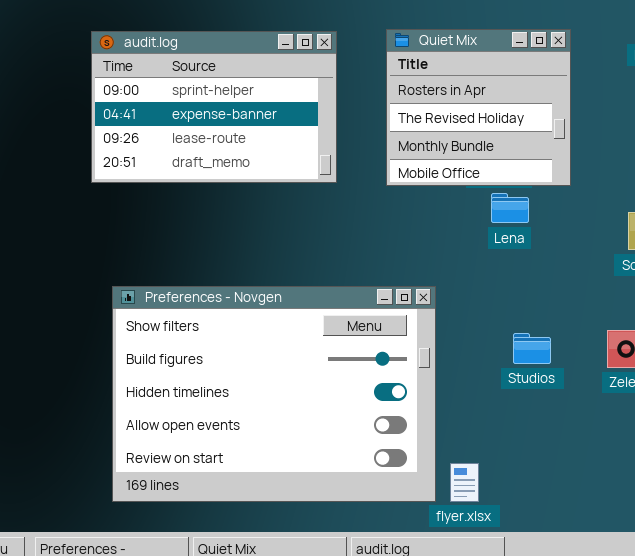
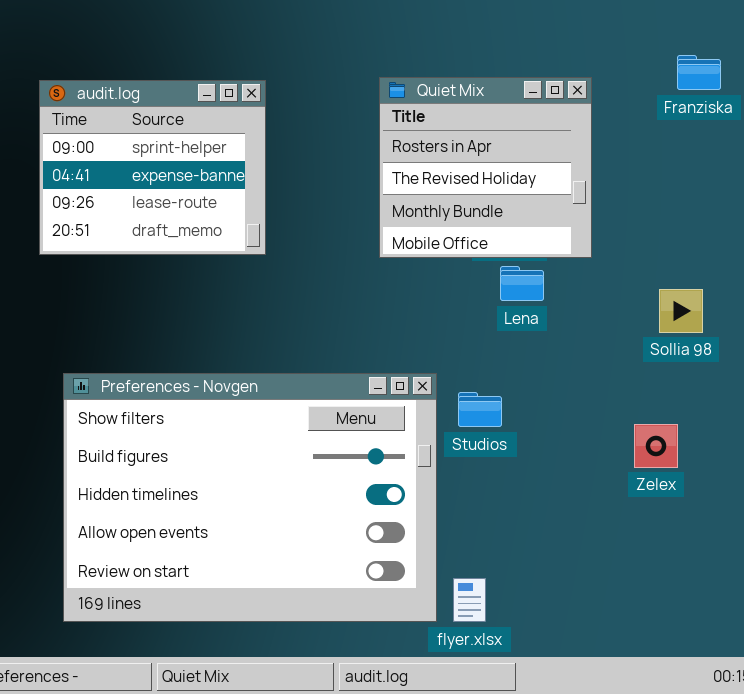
audit.log: [91,31,337,183] -> [39,80,266,255], resized
Studios: [513,333,551,364] -> [458,392,502,427], moved

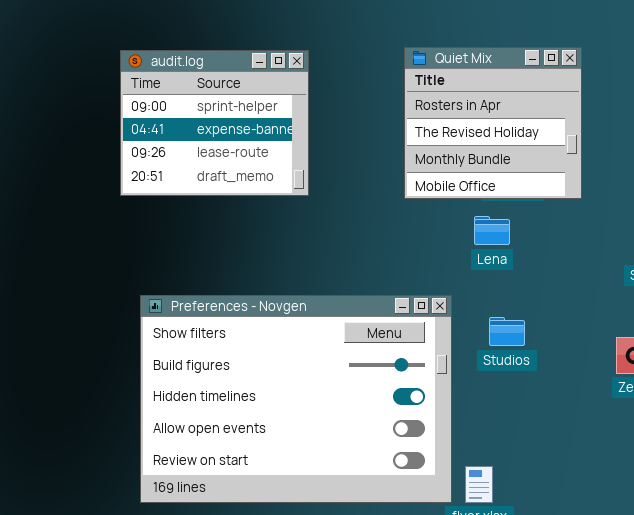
Lena: [500,266,544,301] -> [474,216,510,245], moved
Studios: [458,392,502,427] -> [489,317,525,346], moved

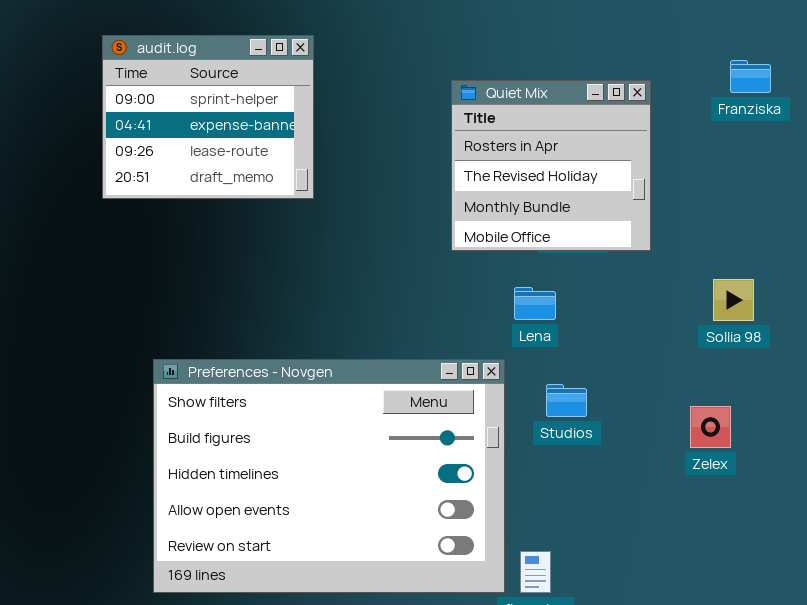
audit.log: [120,50,309,196] -> [102,35,314,199], moved
Lena: [474,216,510,245] -> [514,287,556,320], moved

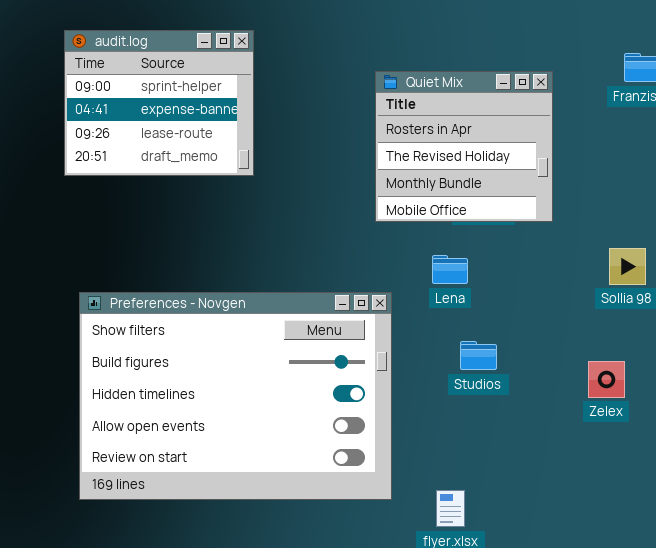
Preferences - Novgen: [153,359,505,593] -> [79,292,392,500], moved

